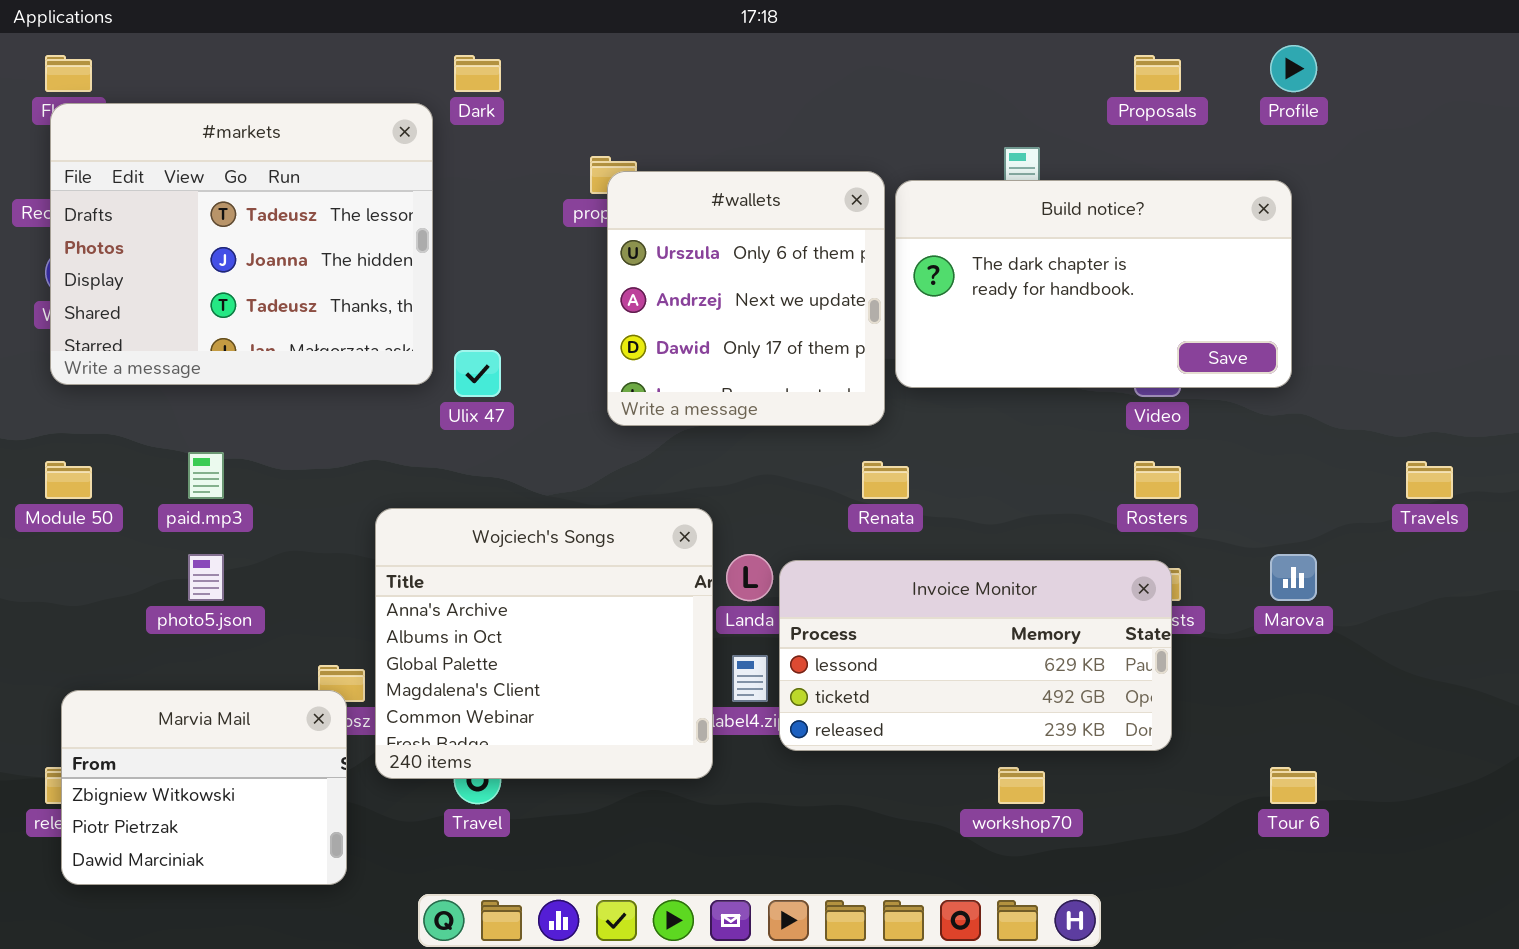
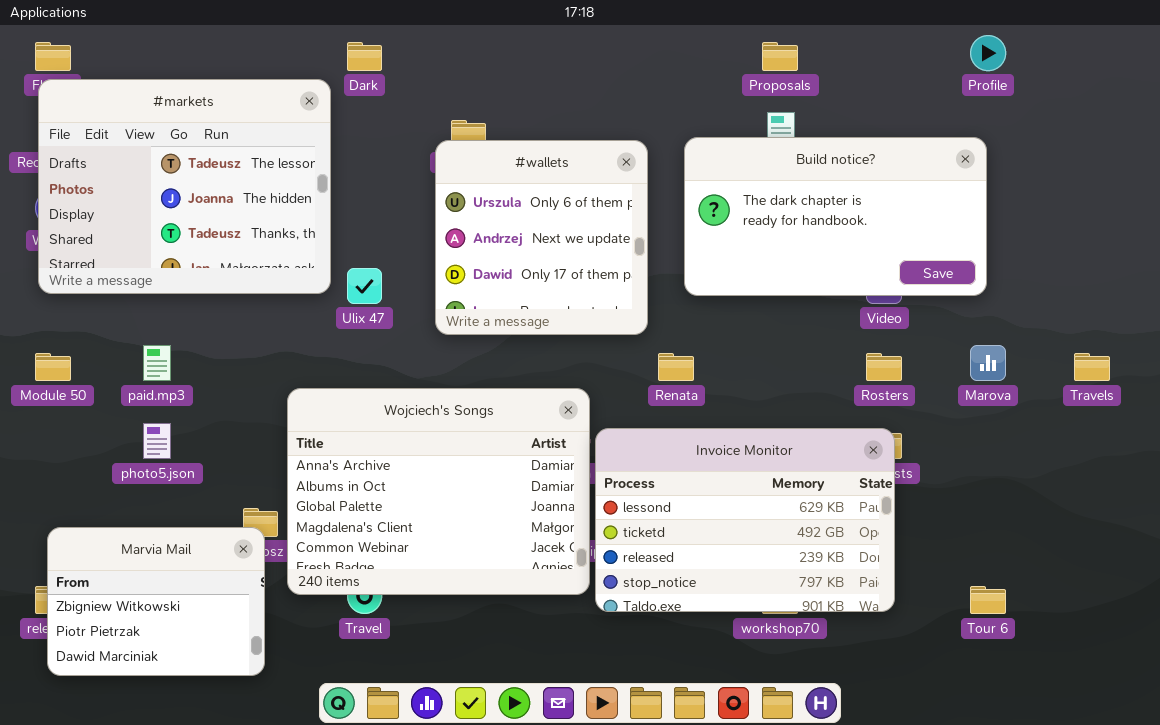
Proposals: [1134,55,1181,92] -> [762,42,798,71], moved
#wallets: [607,171,885,426] -> [435,140,648,335], moved
Wojciech's Songs: [375,508,713,779] -> [287,388,590,595], resized
Marova: [1270,554,1317,601] -> [970,345,1006,381], moved
Invoice Monitor: [779,560,1172,751] -> [595,428,895,612], resized

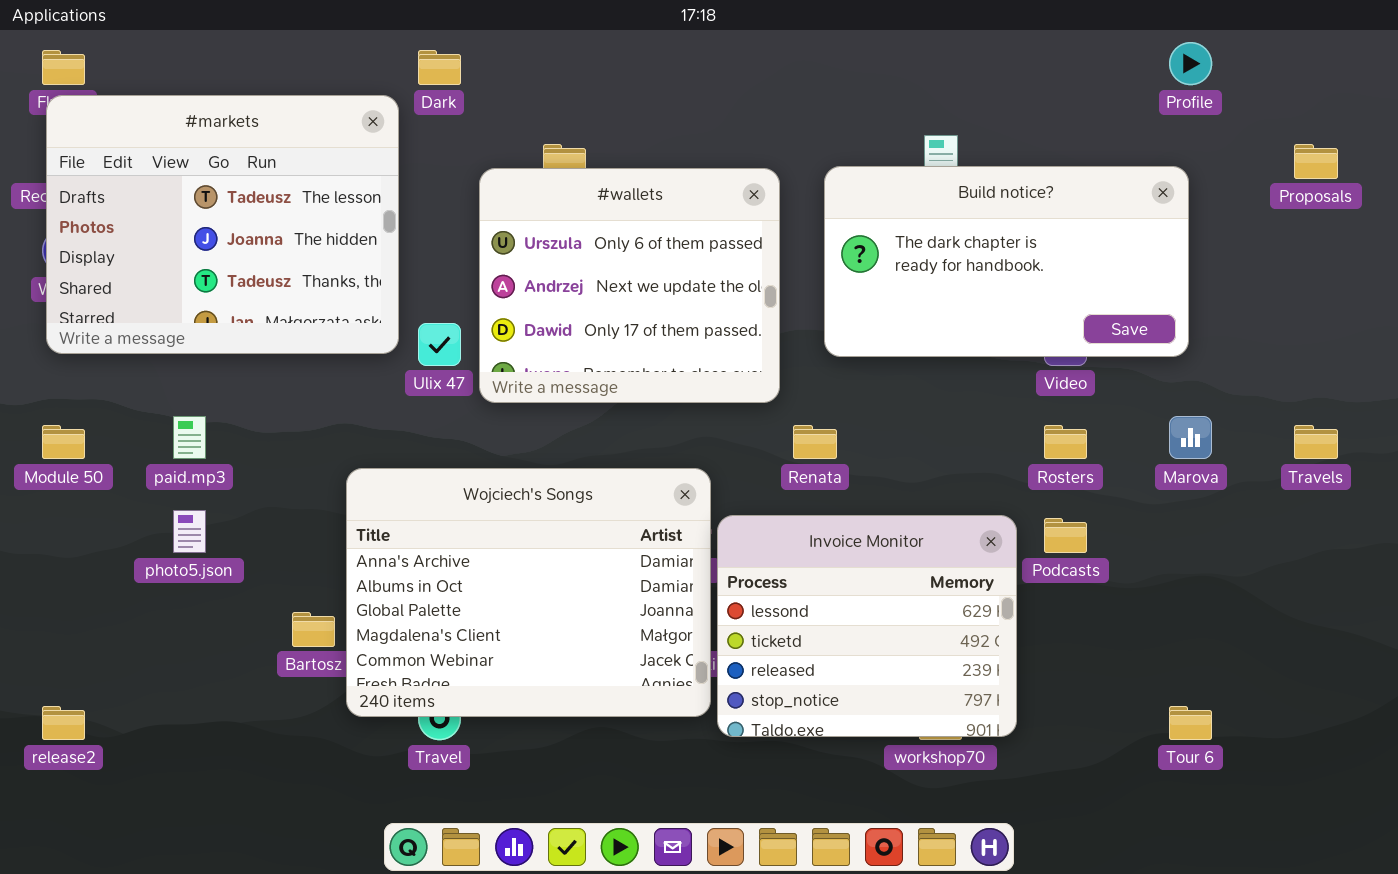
Proposals: [762,42,798,71] -> [1294,144,1338,179], moved
#wallets: [435,140,648,335] -> [479,168,780,403], resized
Invoice Monitor: [595,428,895,612] -> [717,515,1017,737], resized
Marvia Mail: [47,527,265,676] -> none, closed

